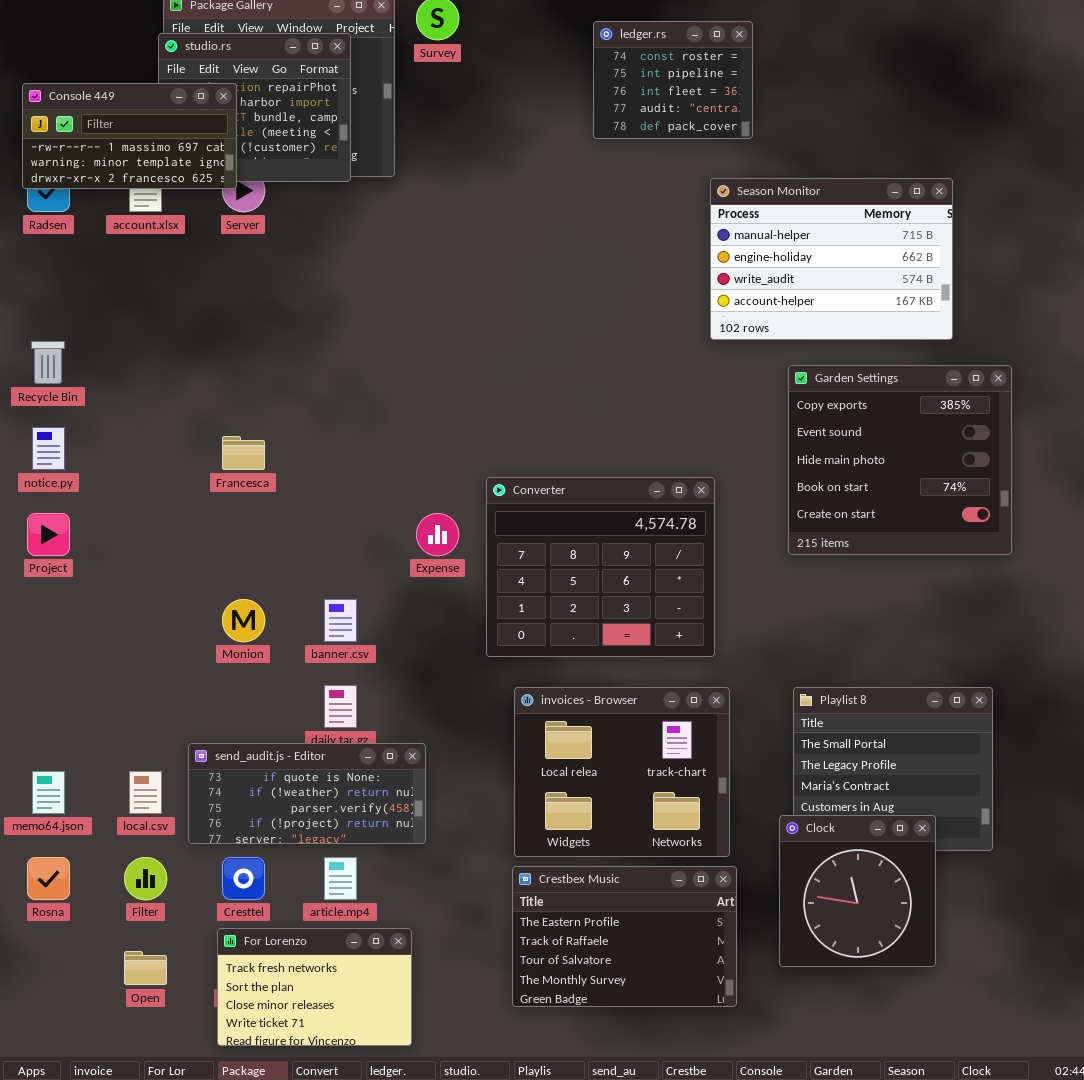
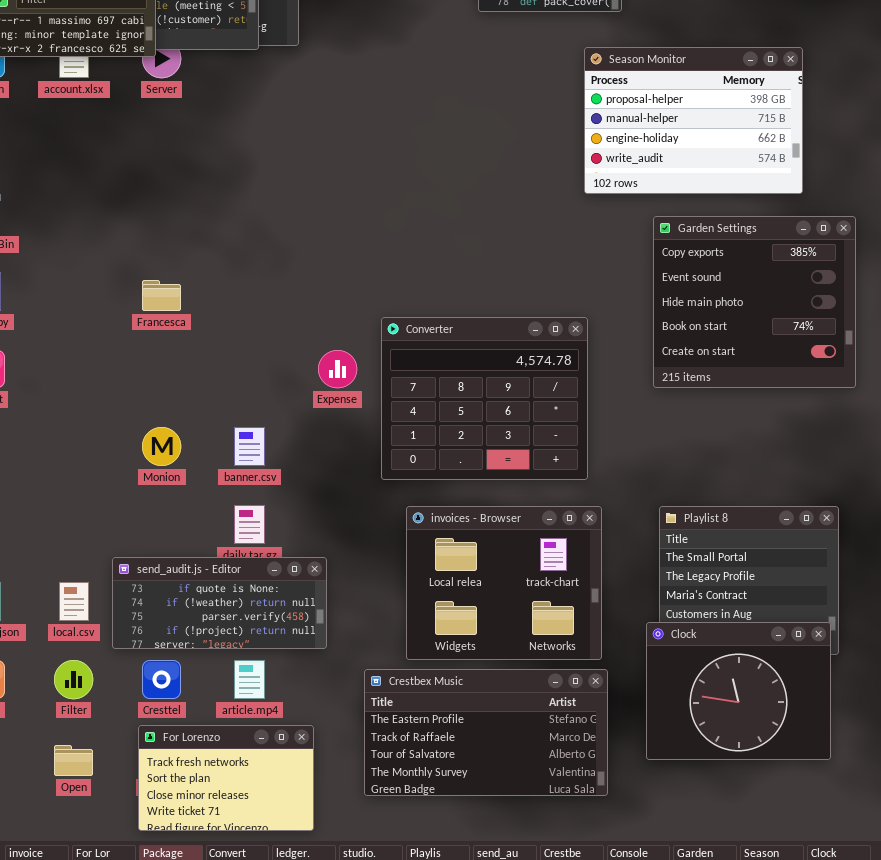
Season Monitor: [710,178,953,340] -> [584,47,803,194], scrolled up 1 row
Clock: [779,815,936,967] -> [646,622,831,760], resized
Crestbex Music: [512,866,737,1007] -> [364,669,608,796], resized

